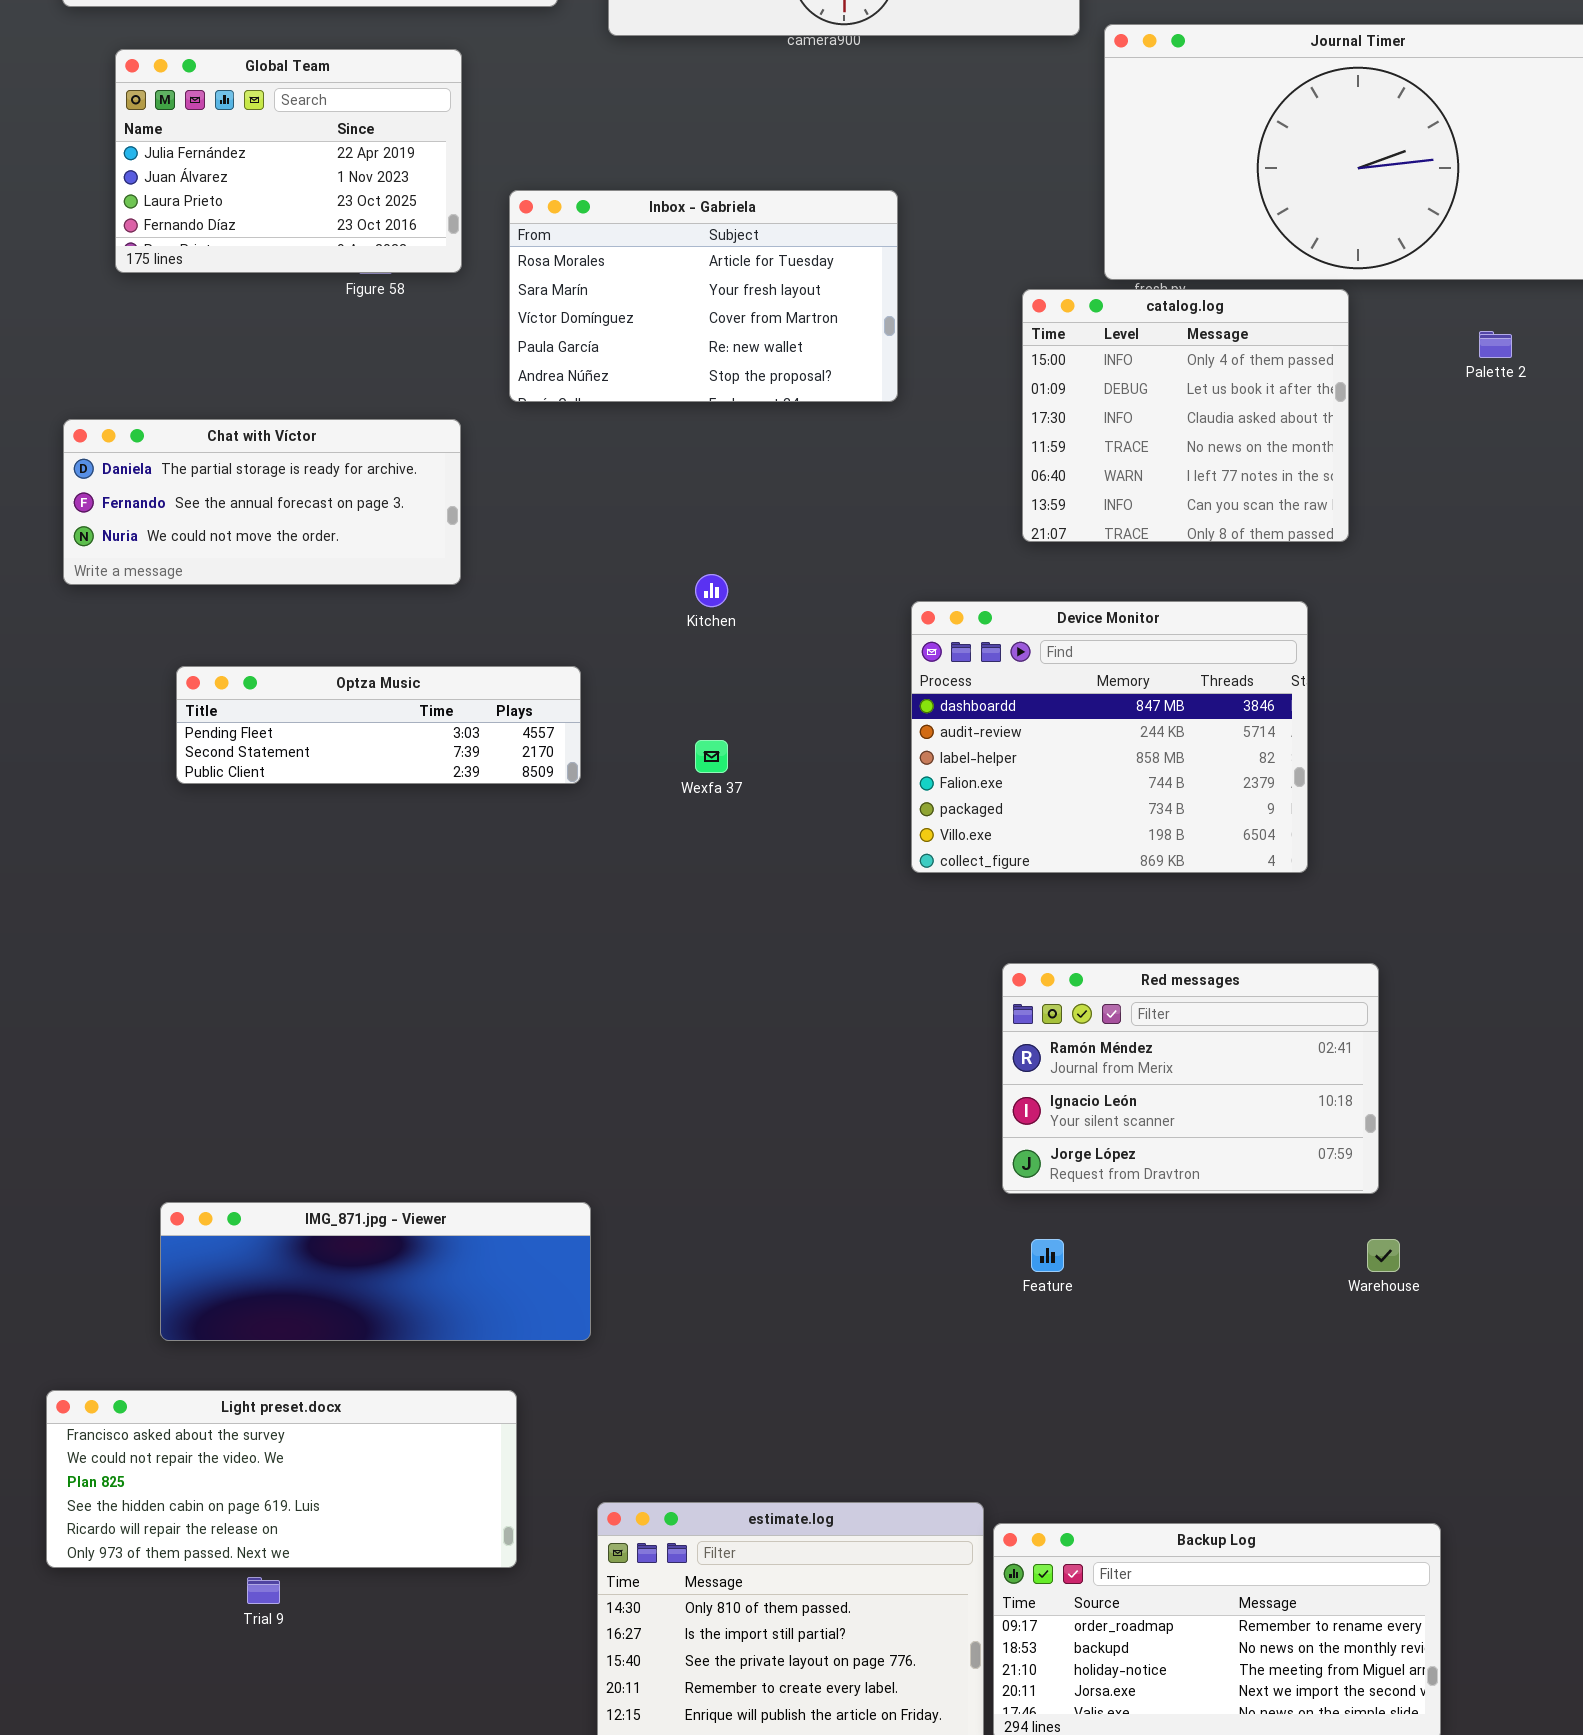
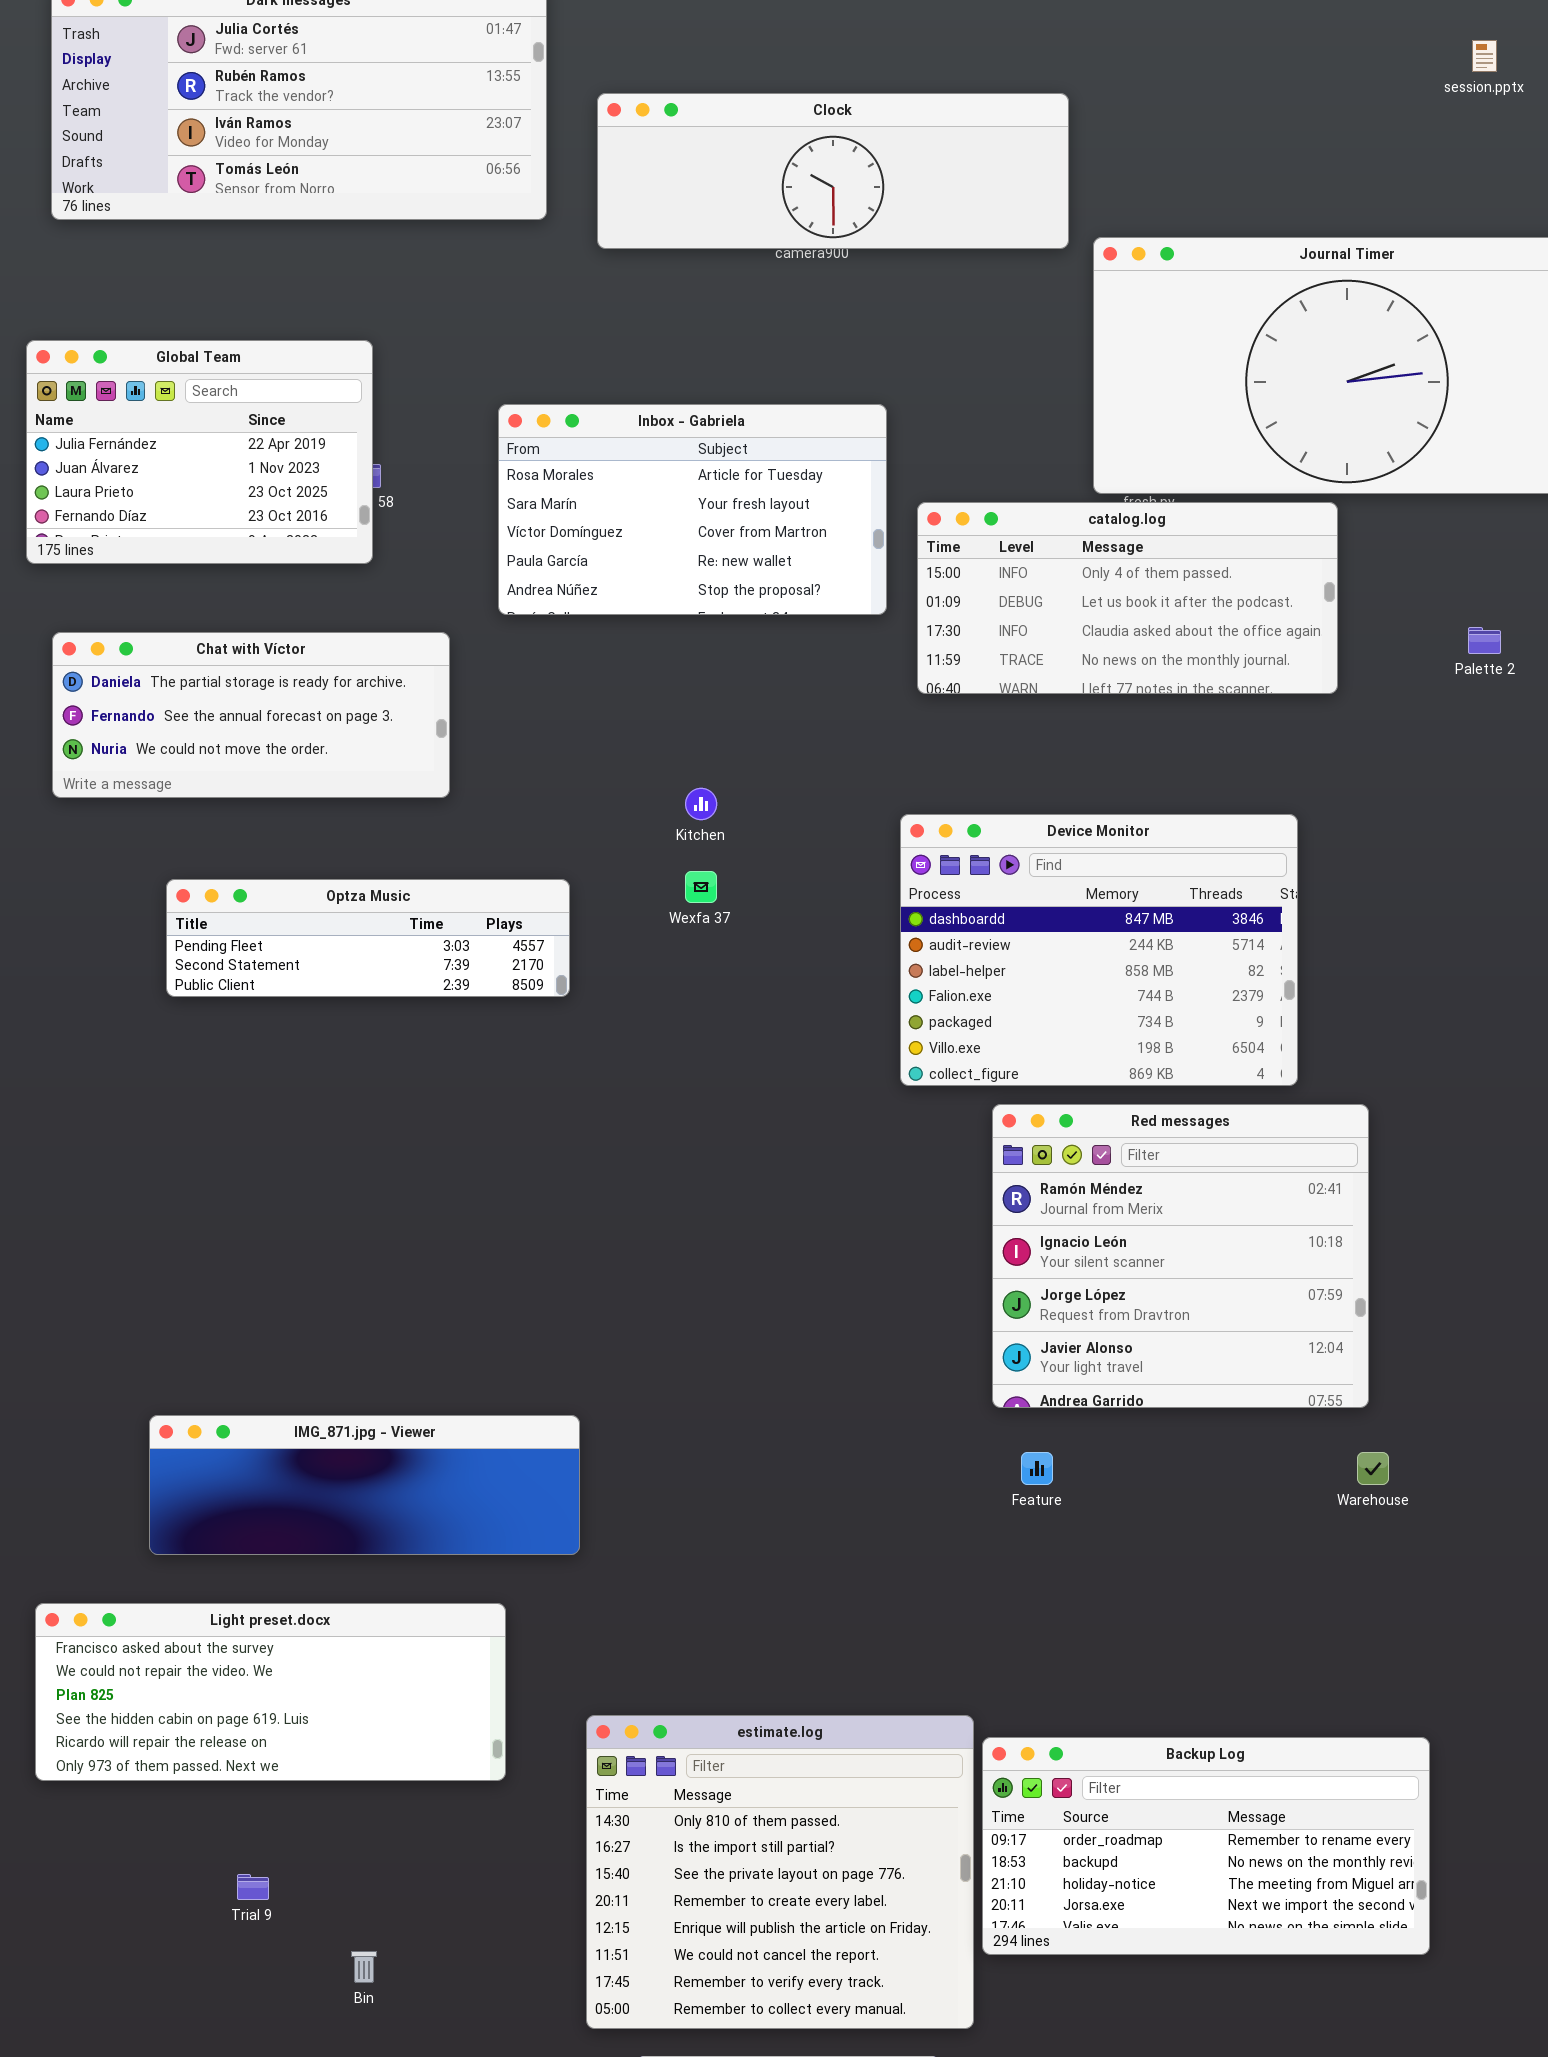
Global Team: [115,49,462,273] -> [26,340,373,564], moved
catalog.log: [1022,289,1349,542] -> [917,502,1338,694], resized
Palette 2: [1479,331,1512,358] -> [1468,627,1501,654], moved
Wexfa 37: [695,740,728,773] -> [685,871,717,903], moved
Red messages: [1002,963,1379,1194] -> [992,1104,1369,1408], resized
Trial 9: [247,1577,280,1604] -> [237,1874,269,1900], moved

